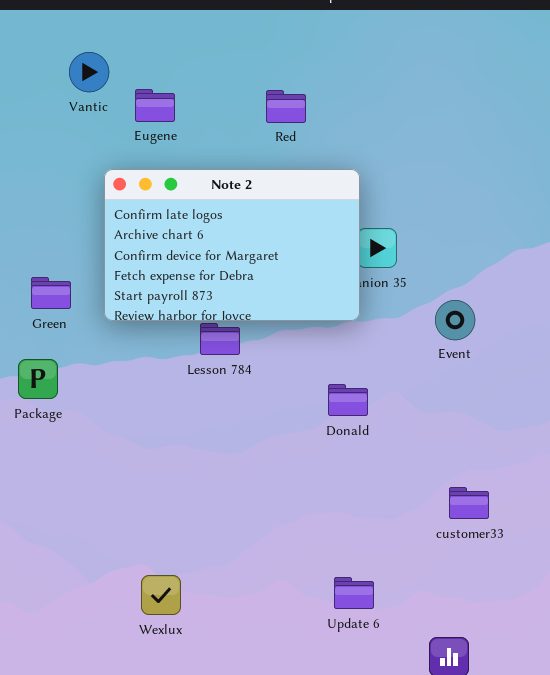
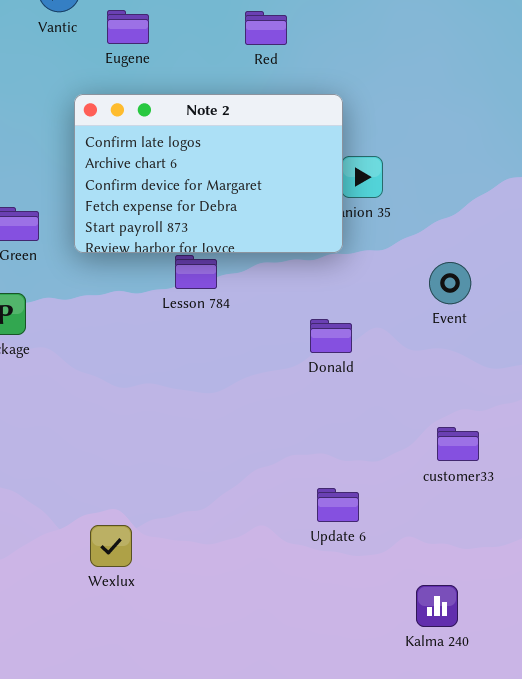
Event: [435,300,475,340] -> [429,262,471,304], moved
Wexlux: [141,575,181,615] -> [90,525,132,567], moved
Update 6: [334,577,374,609] -> [317,488,359,522], moved

